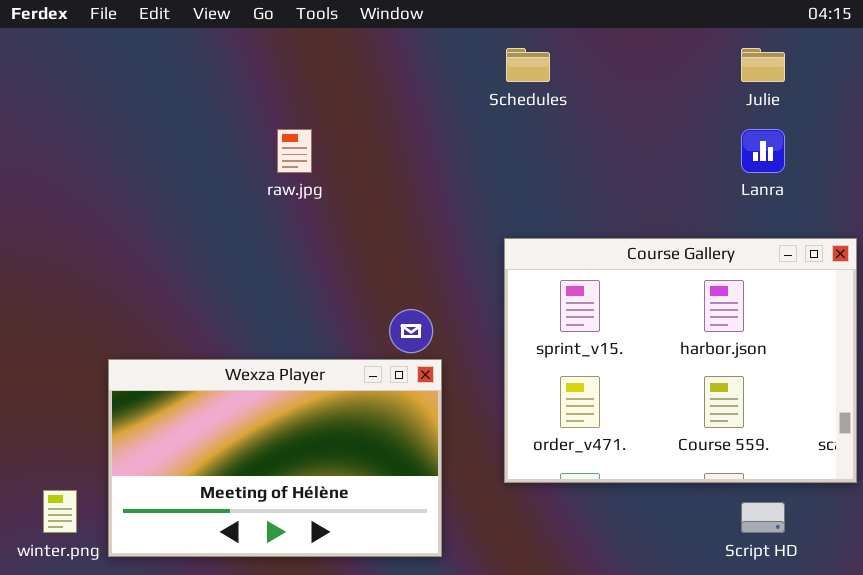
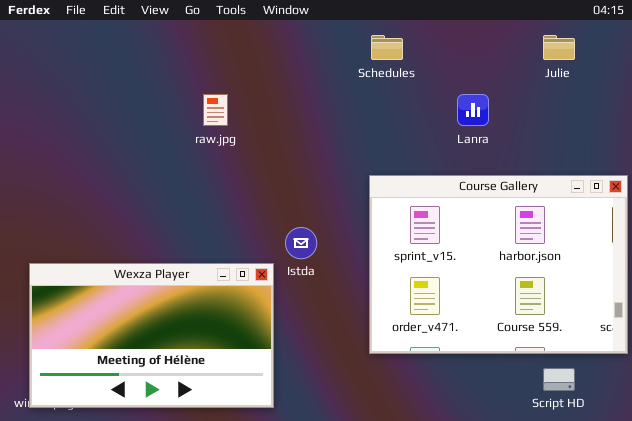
Lanra: [741,129,785,173] -> [457,94,489,126], moved
Wexza Player: [108,359,442,557] -> [29,263,274,408], moved

